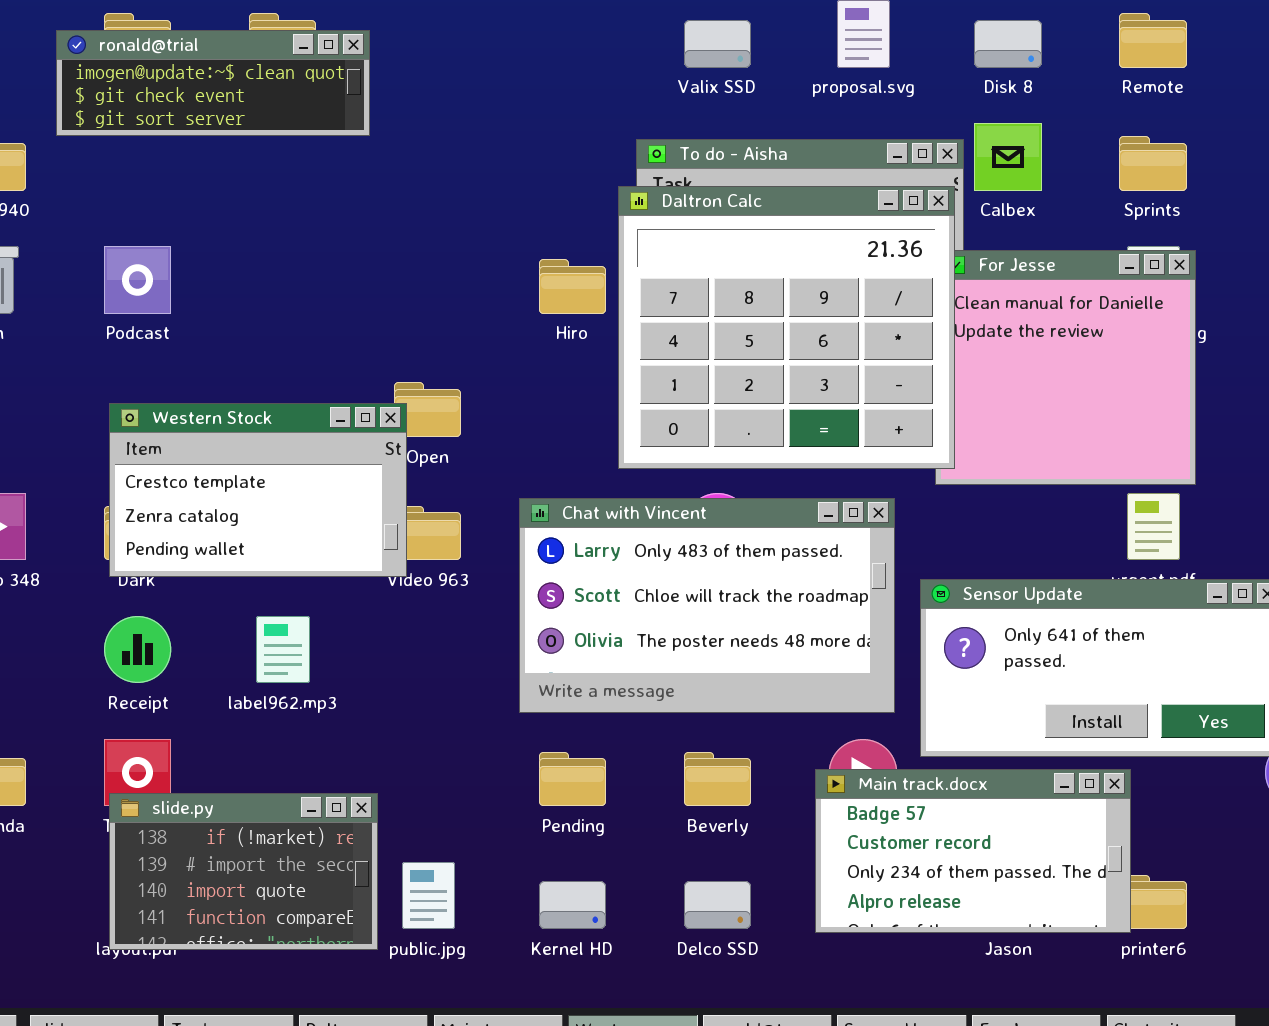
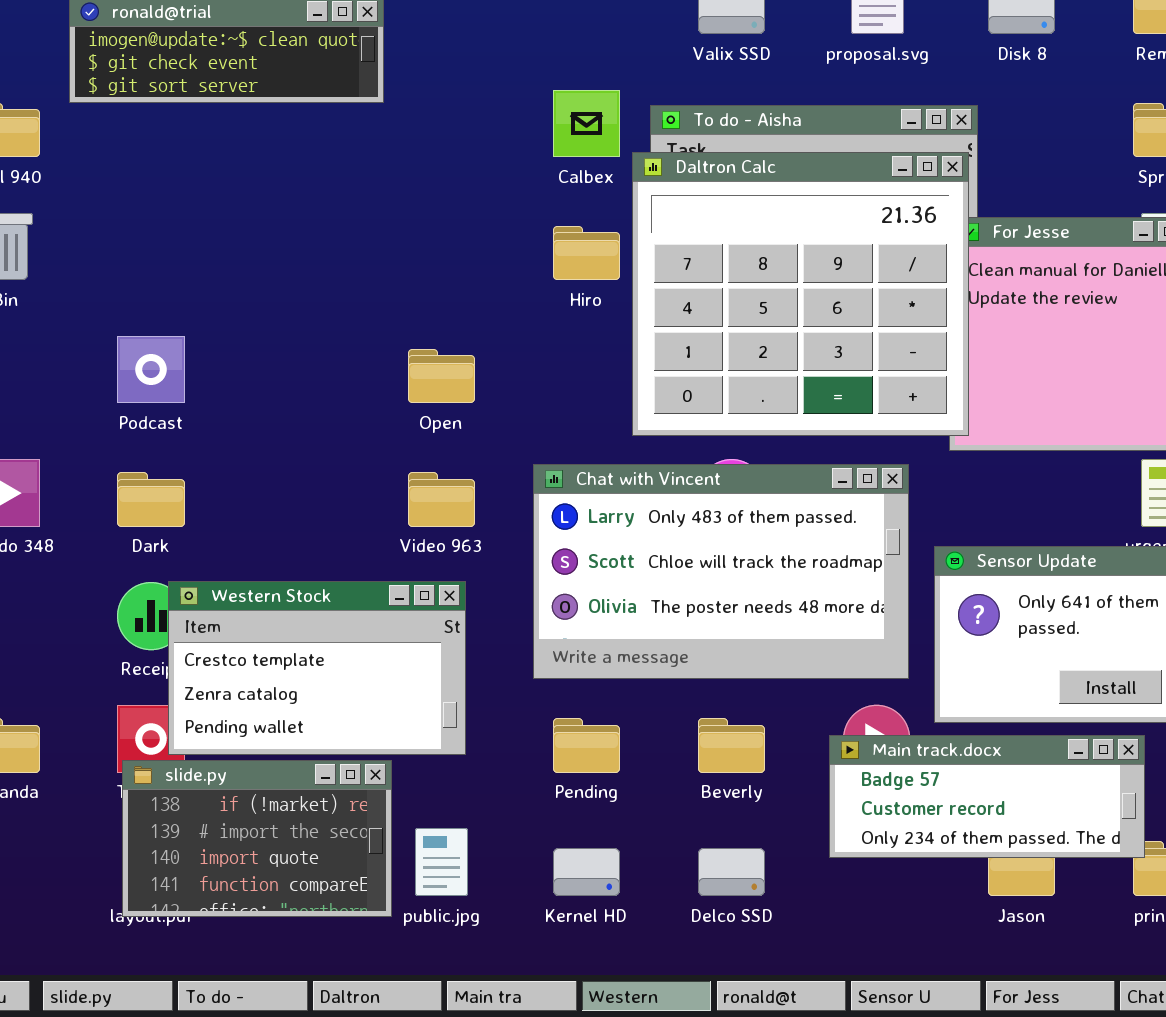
Calbex: [974,123,1042,191] -> [553,90,620,157], moved
Podcast: [104,246,171,314] -> [117,336,185,403], moved
Western Stock: [109,403,407,577] -> [168,581,466,755], moved
Main track.docx: [815,769,1131,933] -> [829,735,1145,858], resized

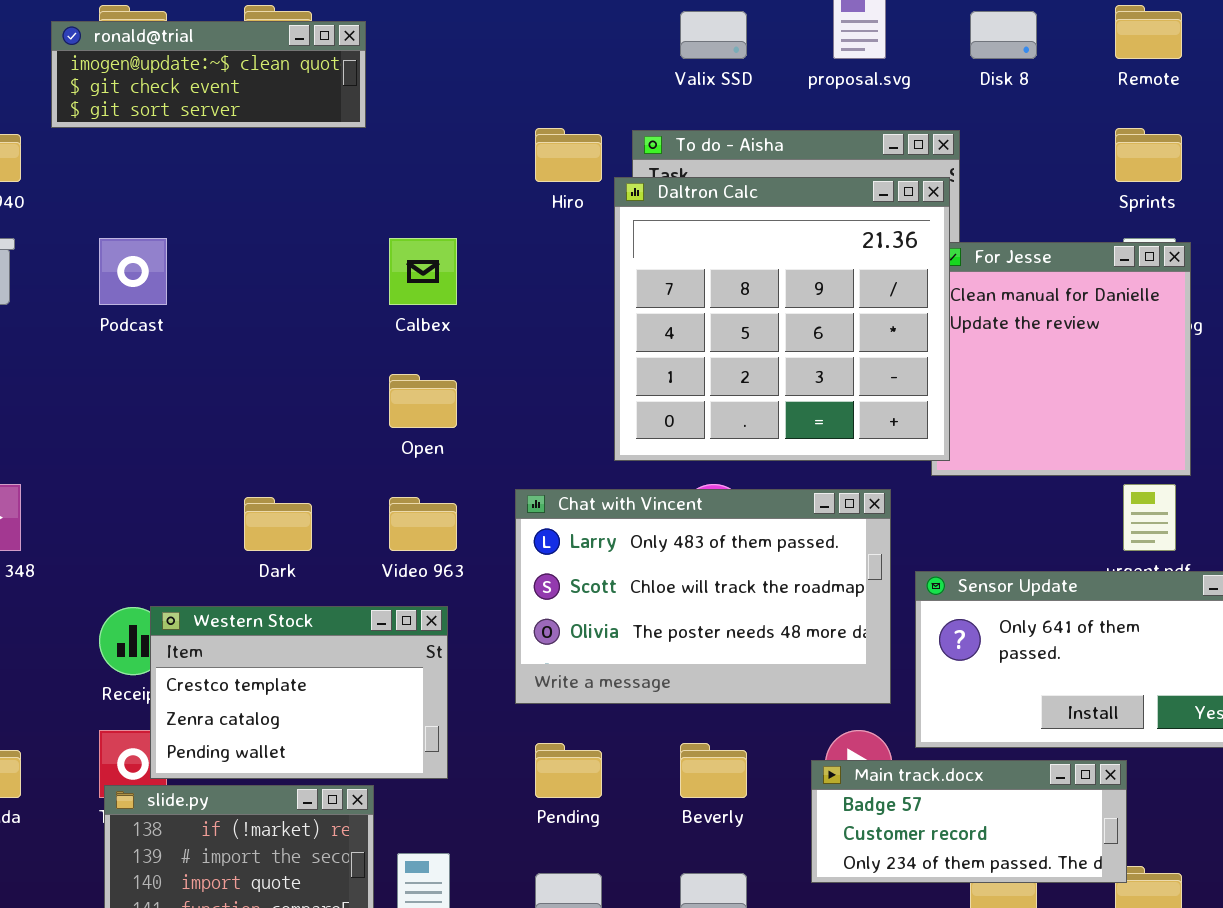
Calbex: [553,90,620,157] -> [389,238,457,305], moved
Hiro: [553,226,620,280] -> [535,128,602,182], moved
Podcast: [117,336,185,403] -> [99,238,167,305], moved
Dark: [117,472,185,527] -> [244,497,312,551], moved

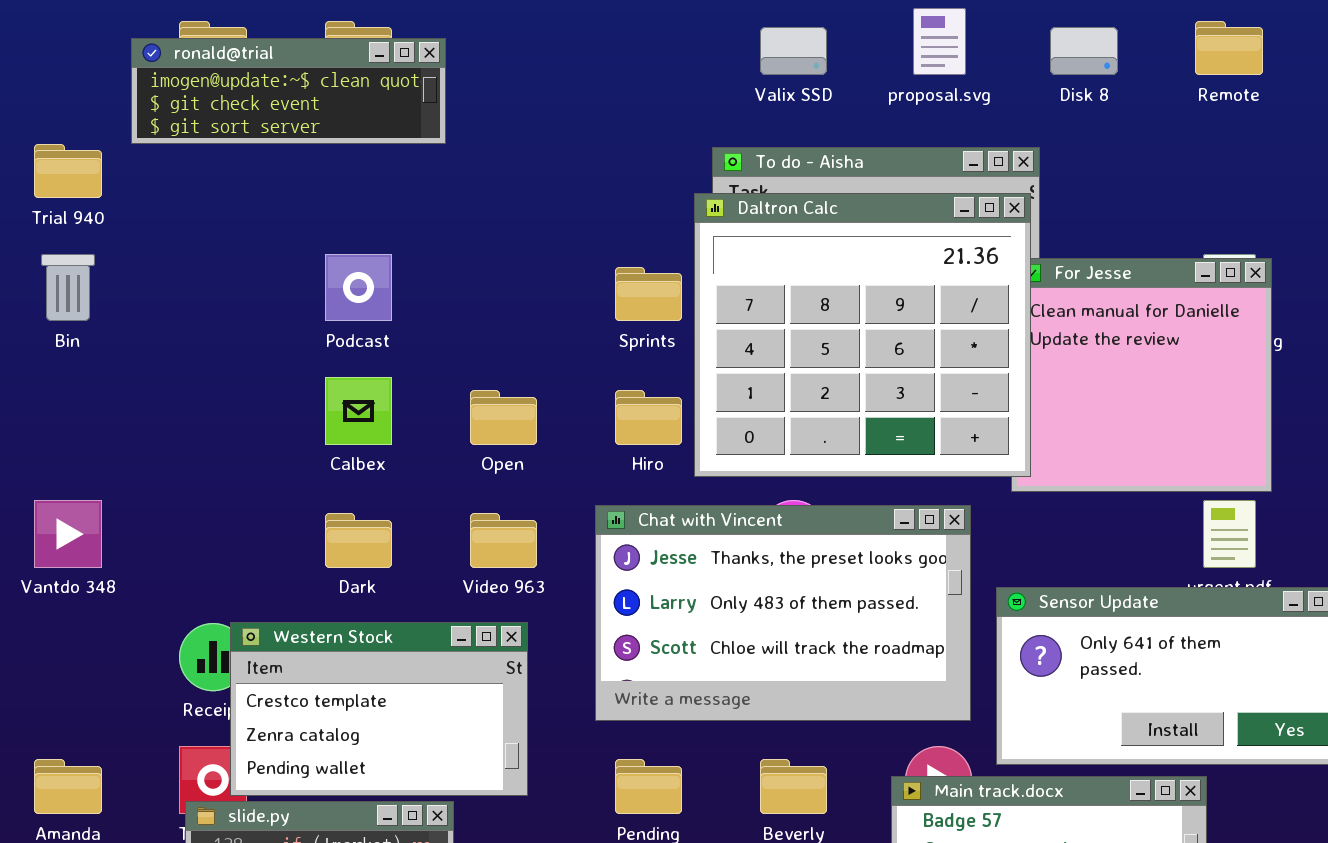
Hiro: [535,128,602,182] -> [615,390,682,445], moved
Sprints: [1115,128,1182,182] -> [615,267,682,321], moved
Podcast: [99,238,167,305] -> [325,254,392,321], moved
Calbex: [389,238,457,305] -> [325,377,392,445], moved
Chat with Vincent: [515,489,891,704] -> [595,505,971,721], scrolled up 1 row

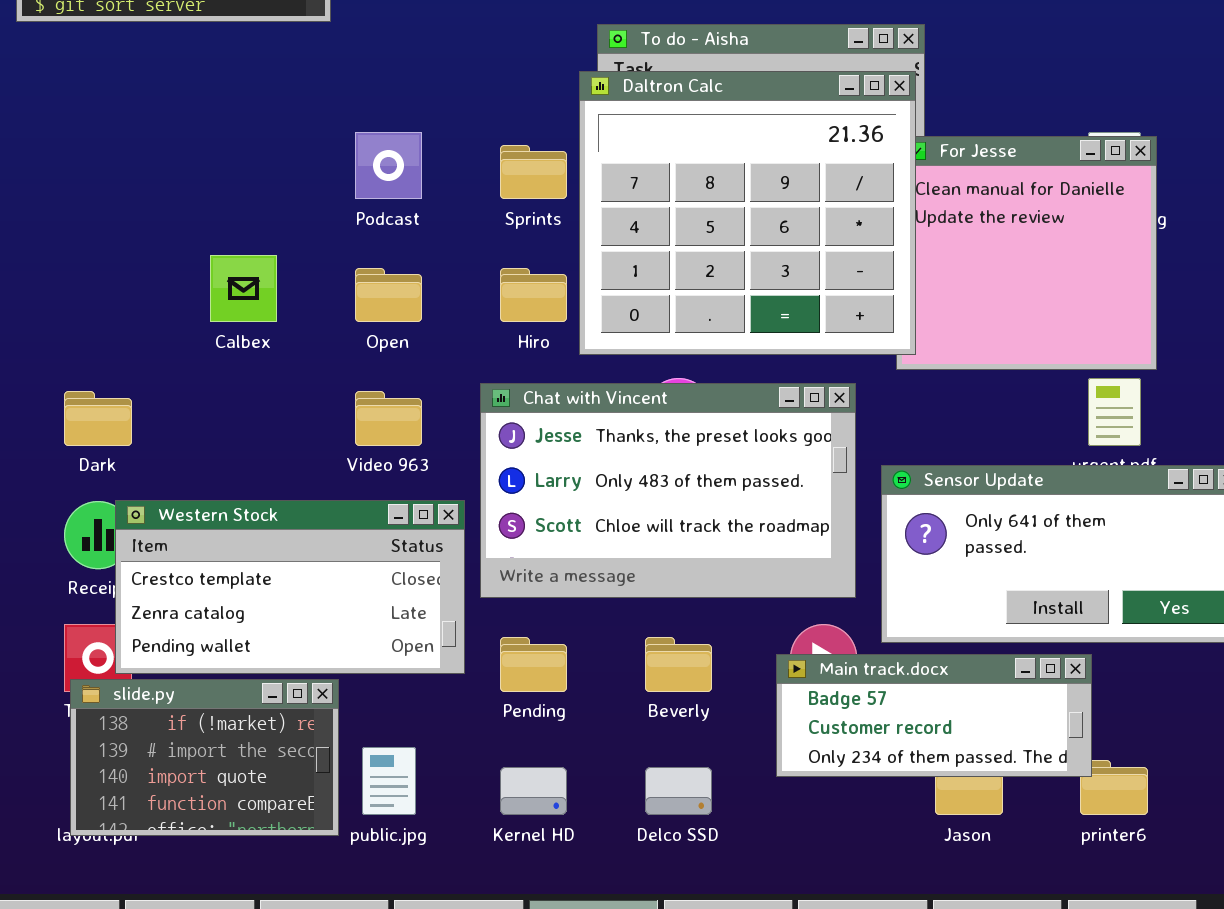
Podcast: [325,254,392,321] -> [355,132,422,199], moved
Dark: [325,513,392,568] -> [64,391,132,446], moved
Western Stock: [230,622,528,796] -> [115,500,465,674], resized

